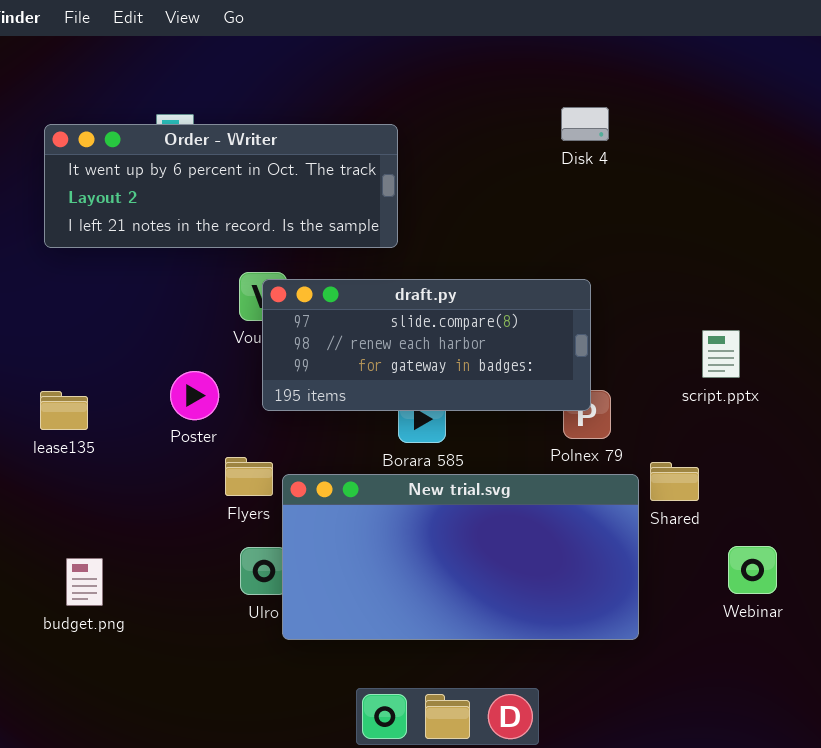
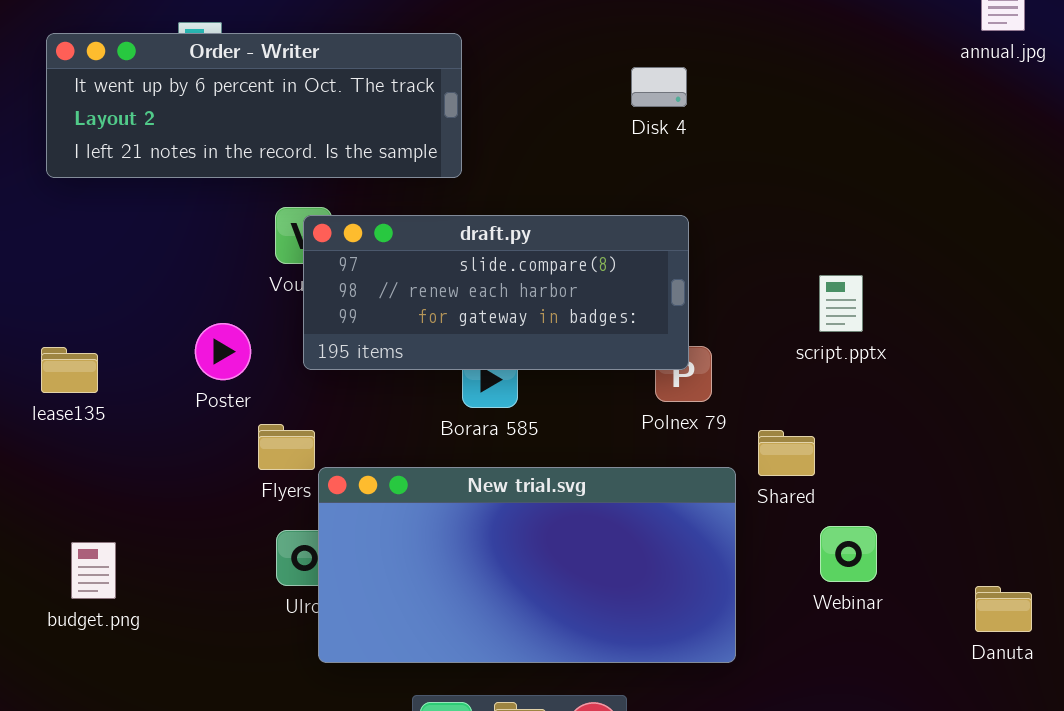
Disk 4: [561,107,609,141] -> [631,67,687,107], moved
New trial.svg: [282,474,639,640] -> [318,467,736,663], moved
Webinar: [728,546,777,594] -> [820,526,877,582], moved

